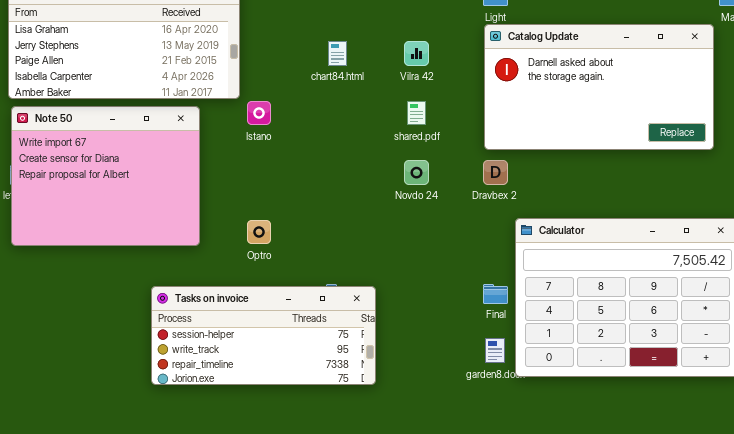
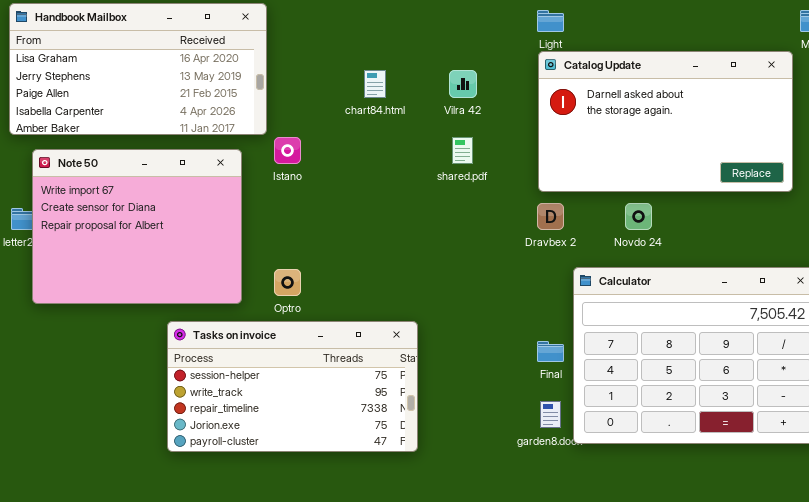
Note 50: [11,106,200,246] -> [32,149,242,304], moved
Novdo 24: [404,160,429,185] -> [625,203,652,230], moved
Tasks on invoice: [151,286,376,385] -> [167,321,418,452], resized

